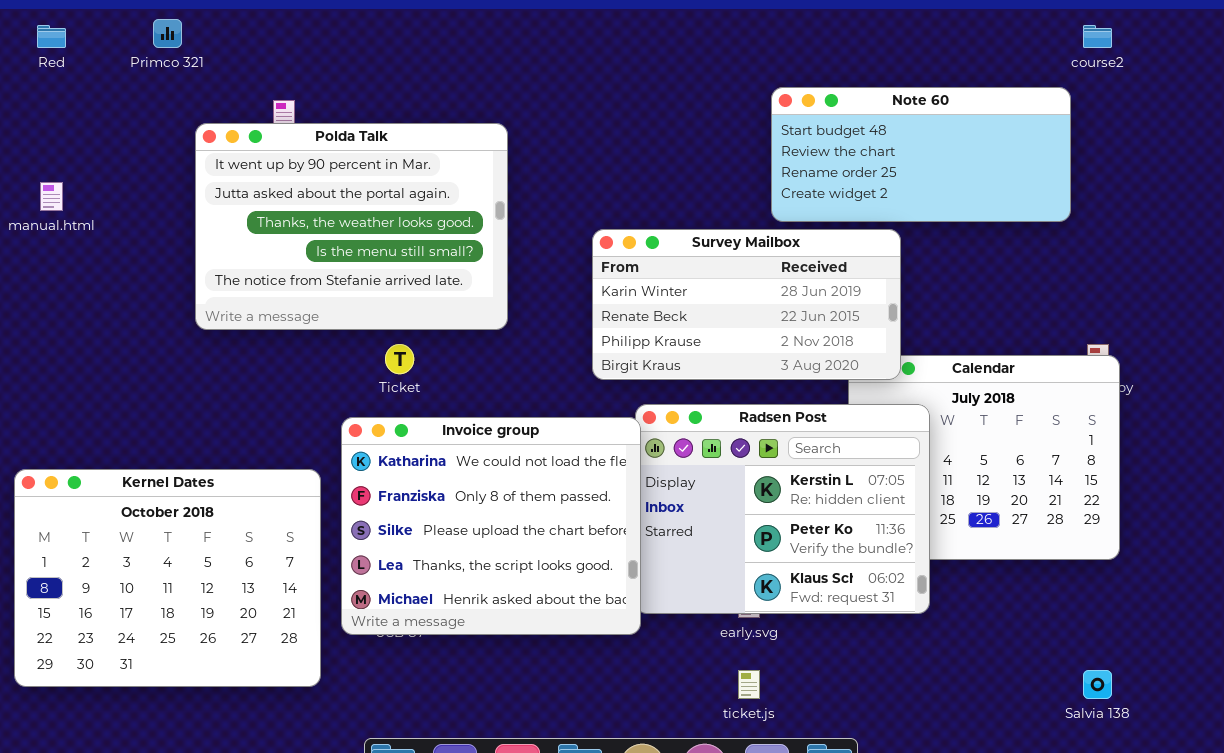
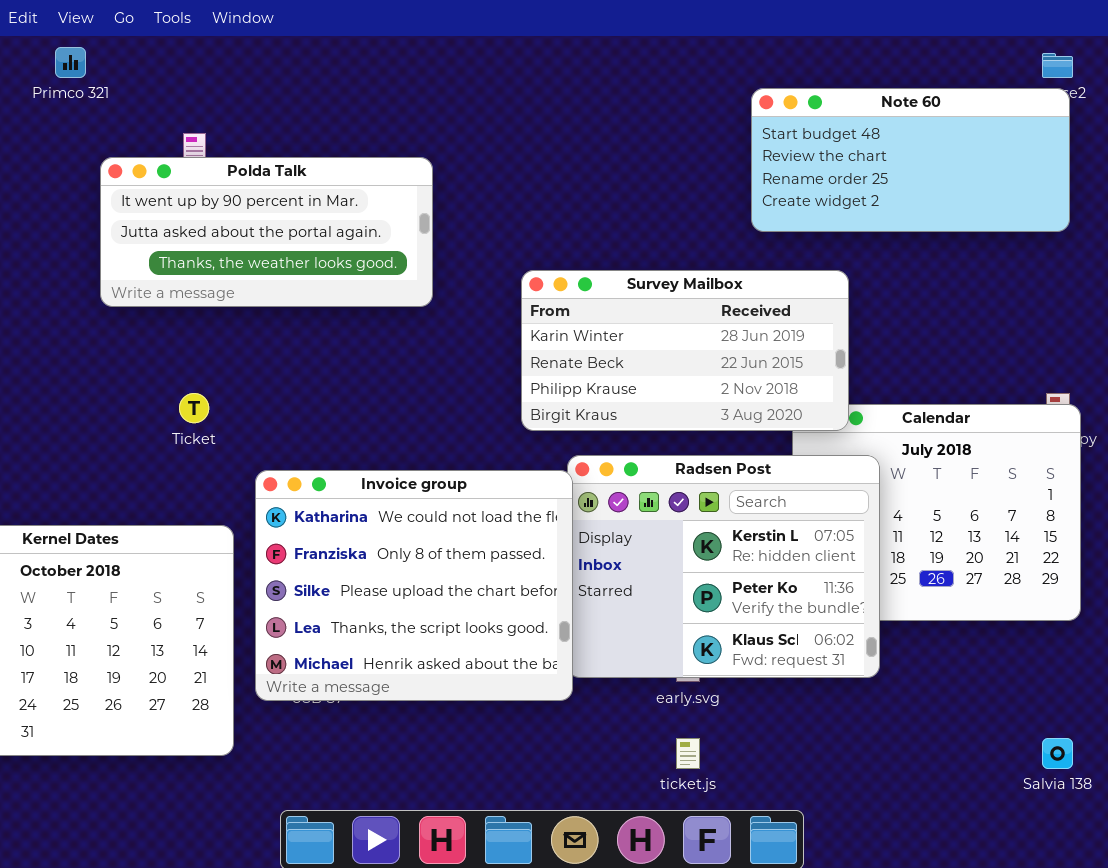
Note 60: [771,87,1071,222] -> [751,88,1070,232], moved
Polda Talk: [195,123,508,330] -> [100,157,433,307], resized
Ticket: [385,344,414,374] -> [179,393,209,423], moved

